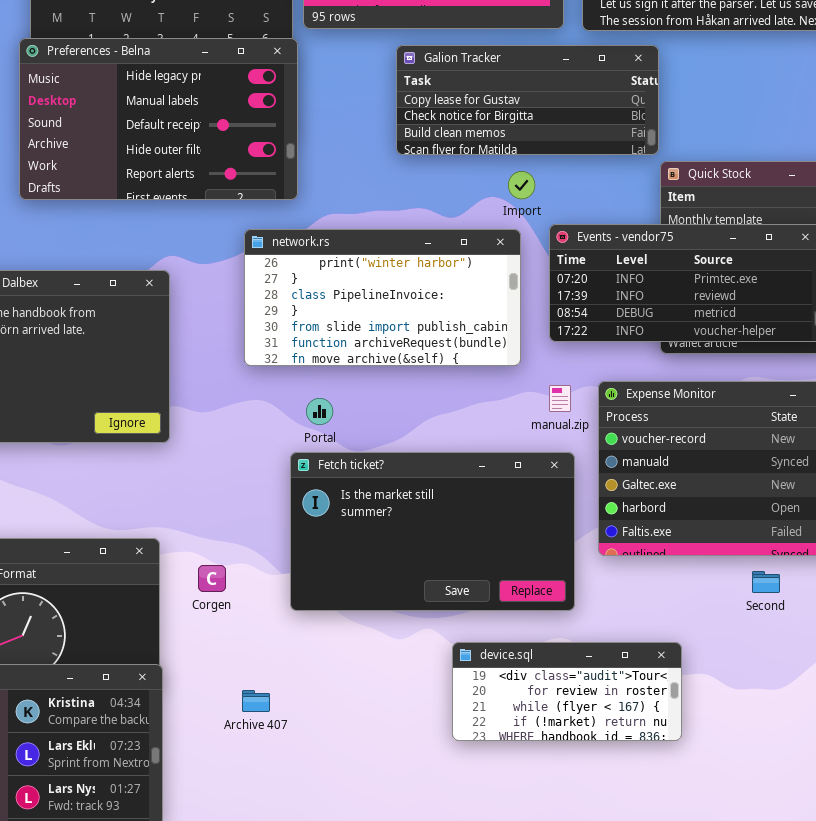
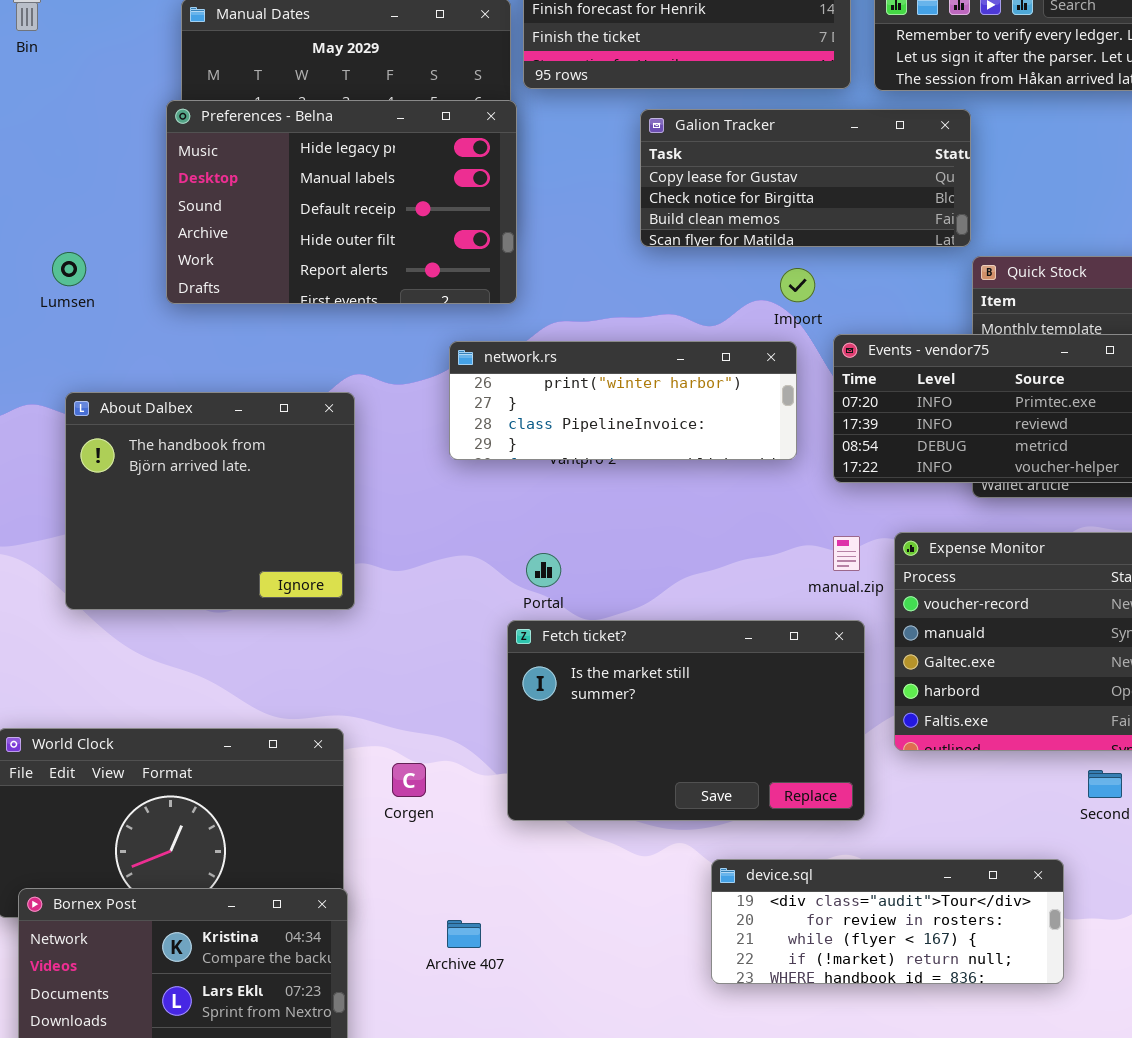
network.rs: [244,229,521,366] -> [449,341,797,460], resized
device.sql: [452,642,682,741] -> [711,859,1064,984], resized

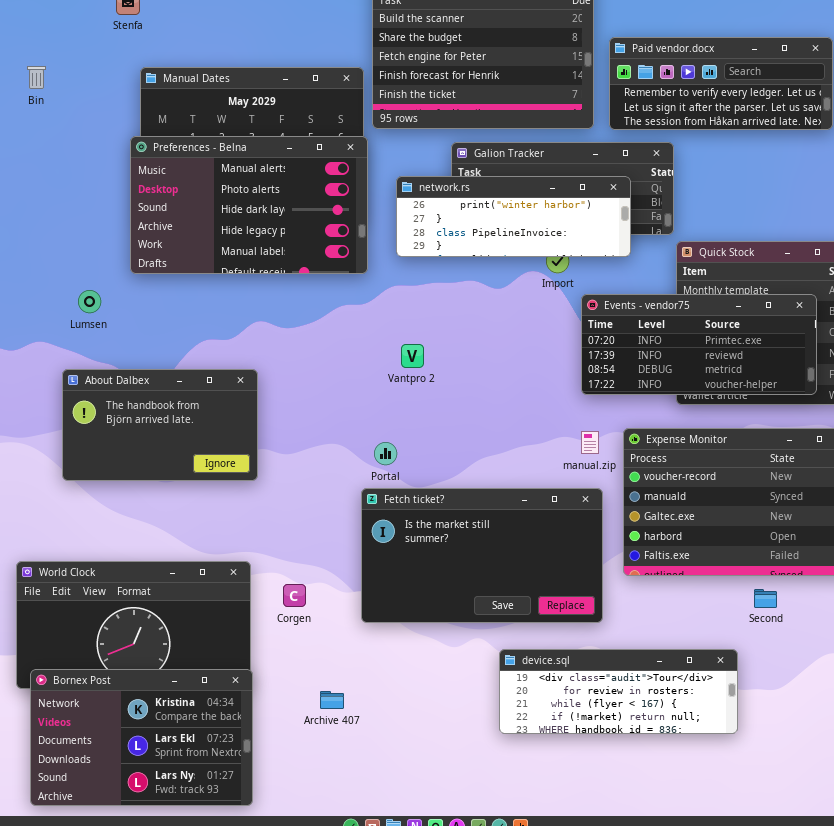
Preferences - Belna: [166,100,517,304] -> [130,136,368,274], scrolled up 3 rows
Lumsen: [52,252,86,286] -> [78,290,101,313], moved
network.rs: [449,341,797,460] -> [396,176,631,257], moved
About Dalbex: [65,392,355,610] -> [62,369,258,481], resized

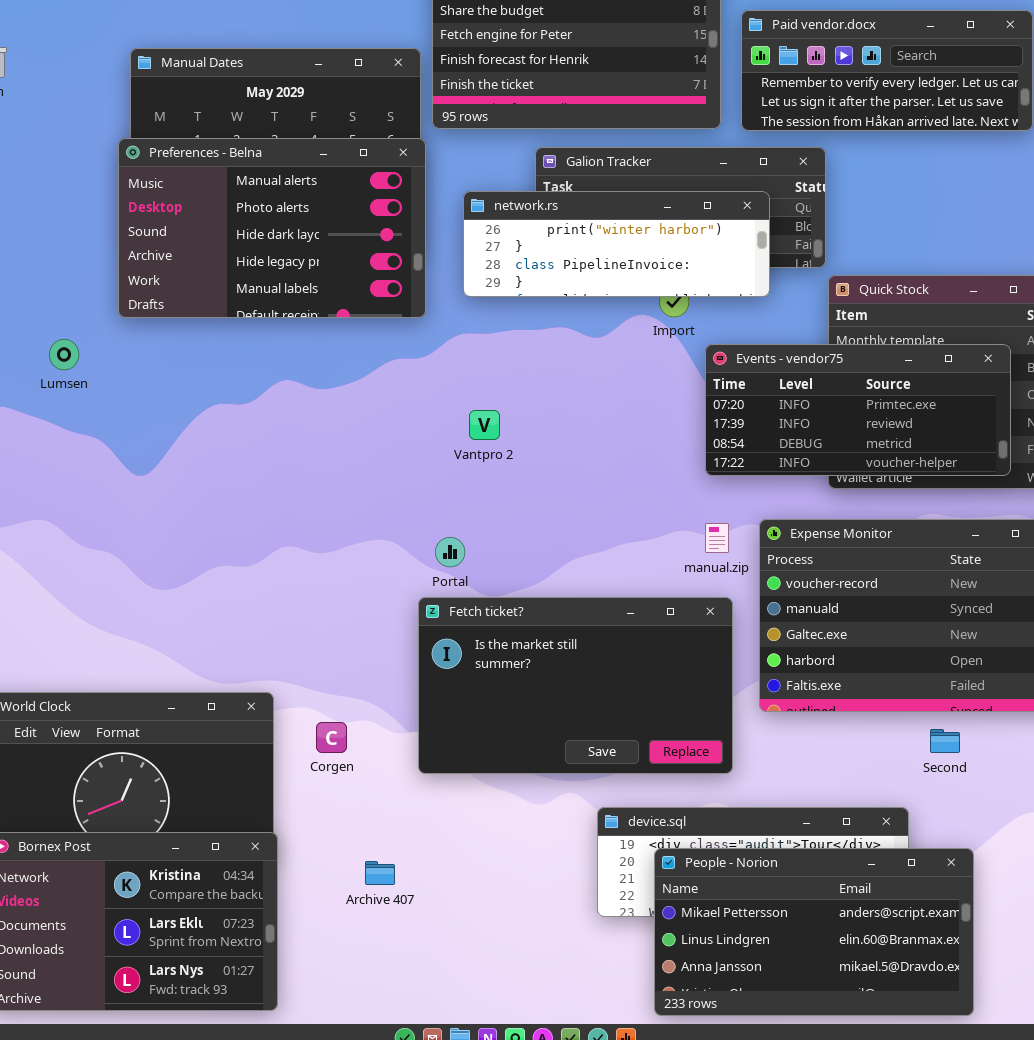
About Dalbex: [62,369,258,481] -> none, closed
People - Norion: none -> [654,848,974,1016], opened

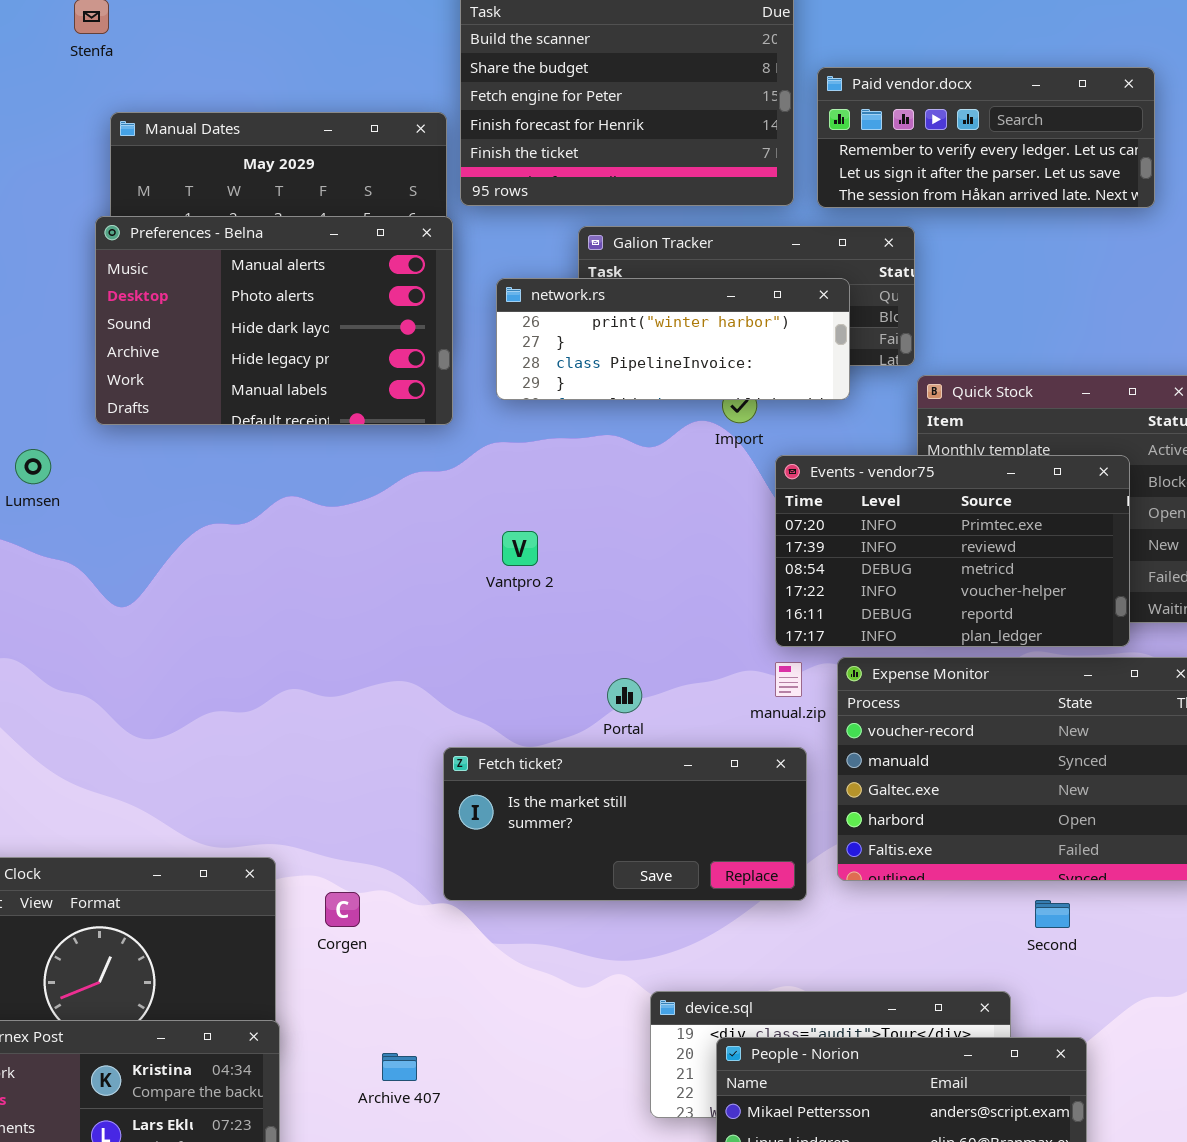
Events - vendor75: [705,344,1011,476] -> [775,455,1130,647], resized
Portal: [435,537,465,567] -> [607,678,642,713], moved
Fetch ticket?: [418,597,733,774] -> [443,747,807,901], resized

